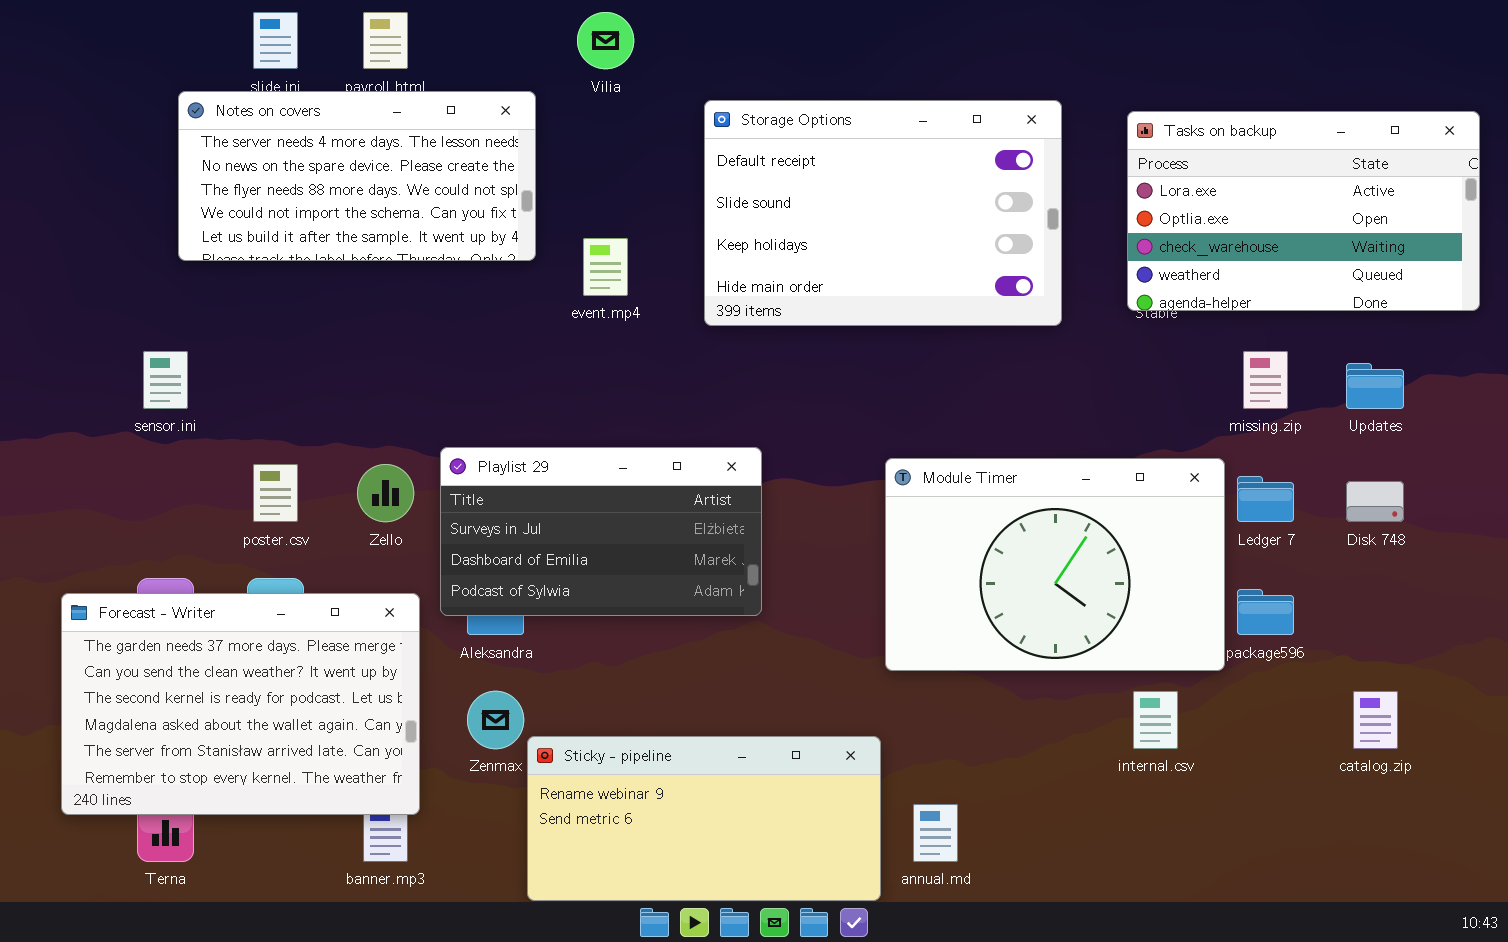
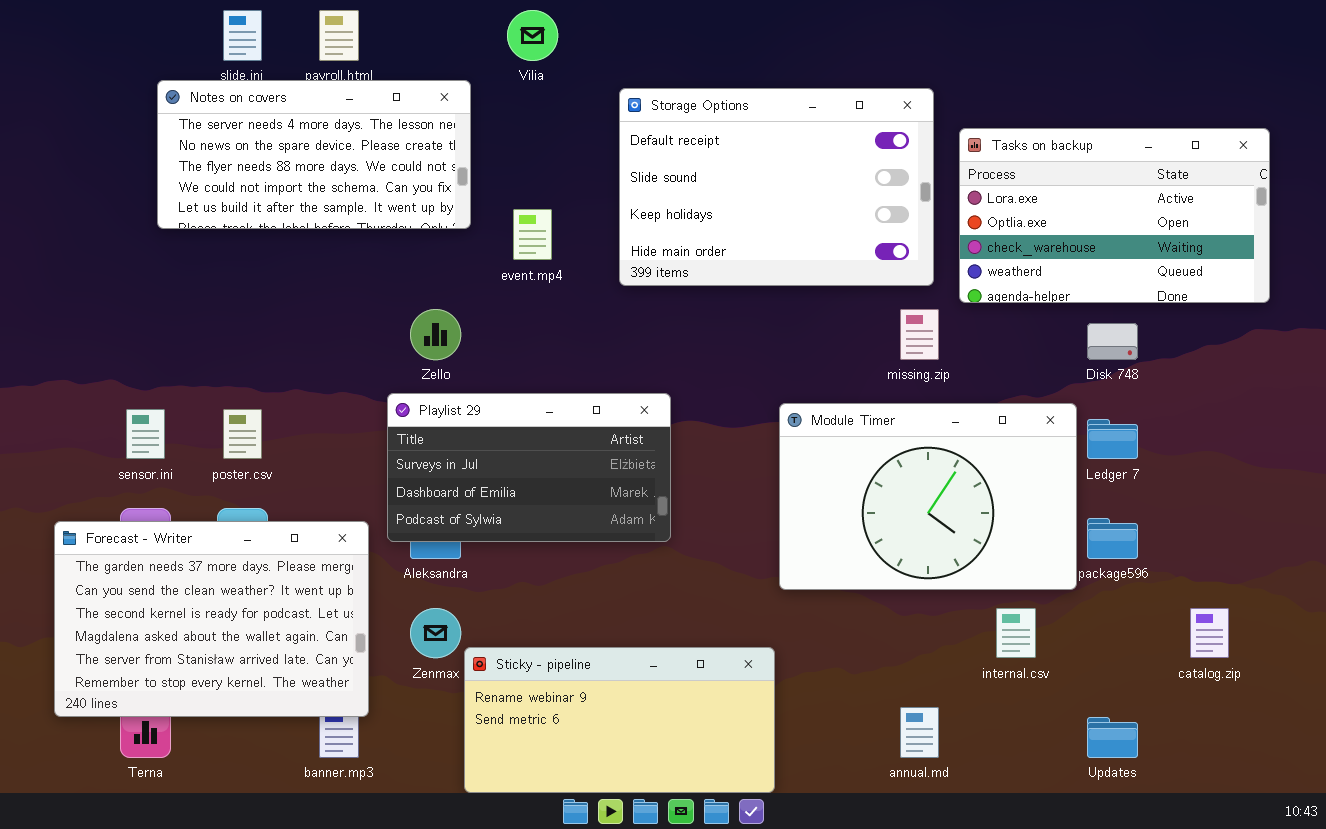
Tasks on backup: [1127,111,1480,311] -> [959,128,1270,303], moved
sensor.ini: [143,351,188,409] -> [126,409,165,459], moved
missing.zip: [1243,351,1288,409] -> [900,309,939,360], moved
Updates: [1346,363,1404,409] -> [1087,717,1138,758], moved
Zello: [357,464,414,522] -> [410,309,461,360], moved
Disk 748: [1346,481,1404,522] -> [1087,323,1138,360], moved
annual.md: [913,804,958,862] -> [900,707,939,758], moved

